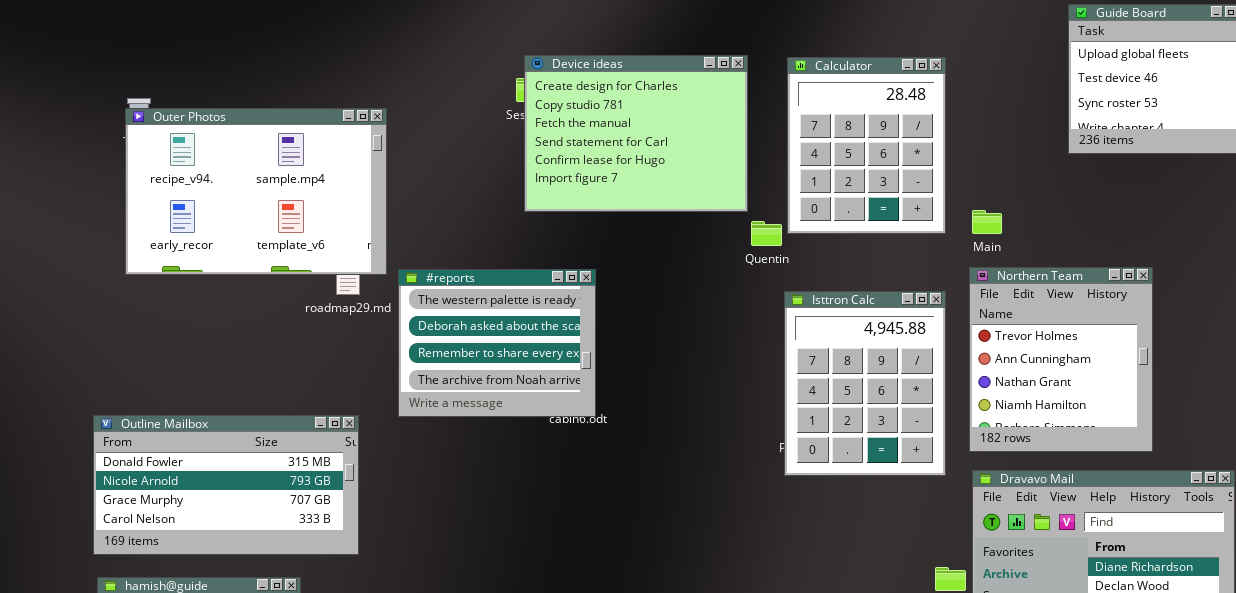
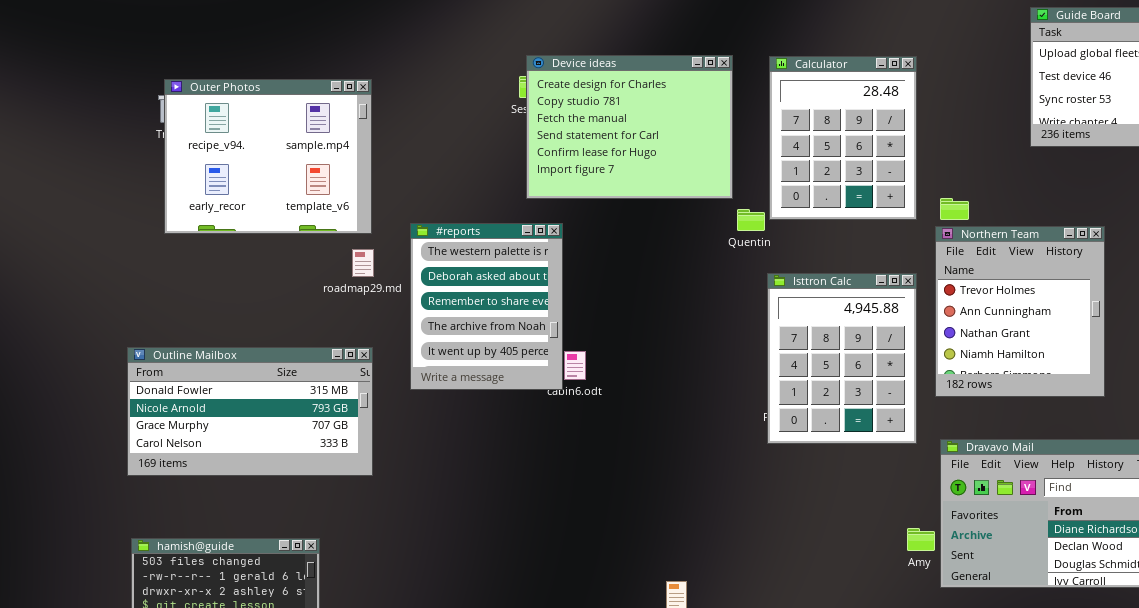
Outer Photos: [125,108,387,275] -> [164,79,372,234], moved, resized
Northern Team: [969,267,1153,452] -> [935,226,1105,397], moved
#reports: [398,269,596,417] -> [410,223,563,390], resized
Outline Mailbox: [93,415,359,555] -> [127,347,373,476], moved

